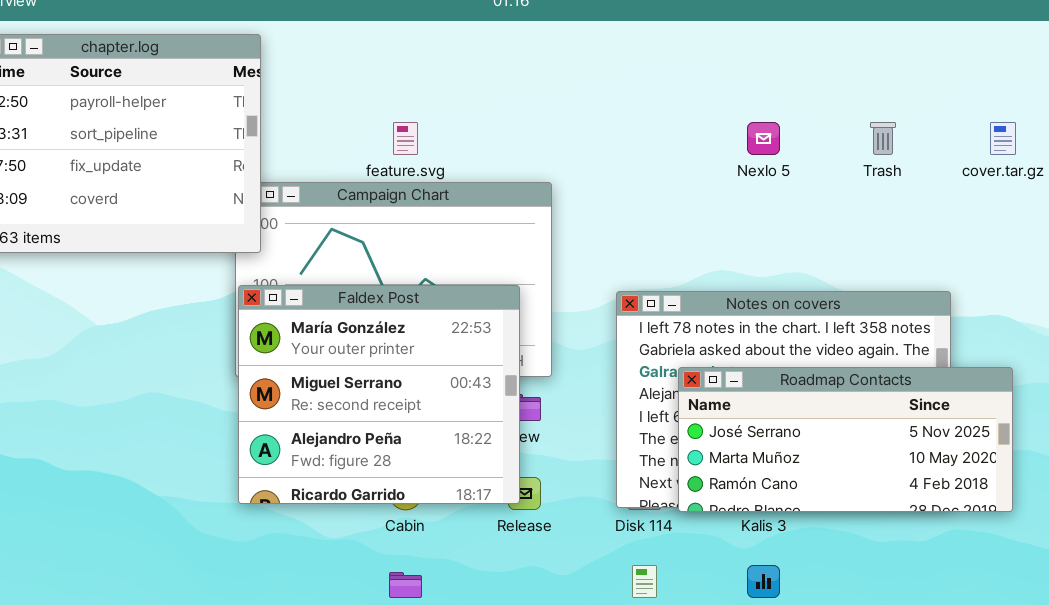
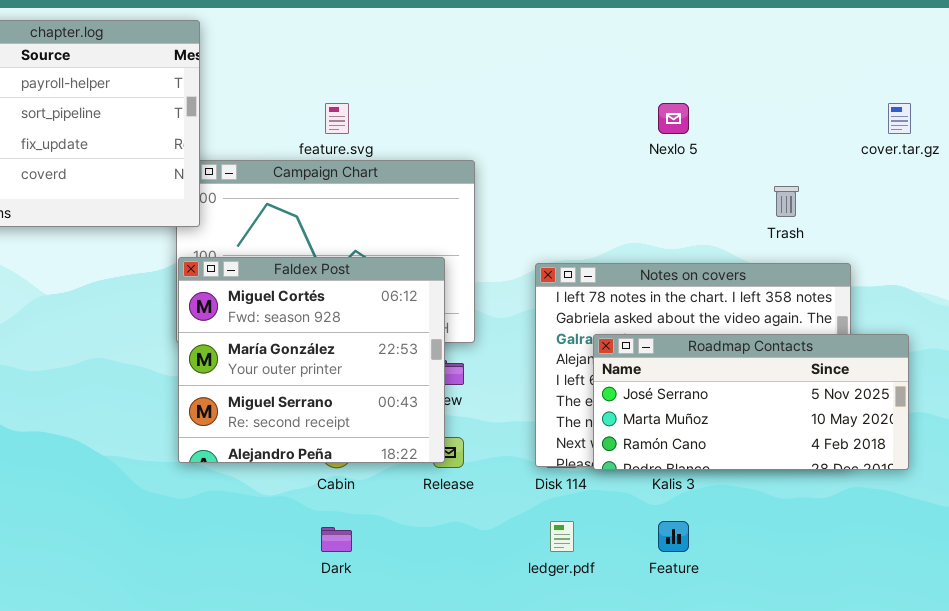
Trash: [870,122,896,155] -> [774,186,799,217], moved
Faldex Post: [238,285,520,504] -> [178,257,445,463], scrolled up 1 row

